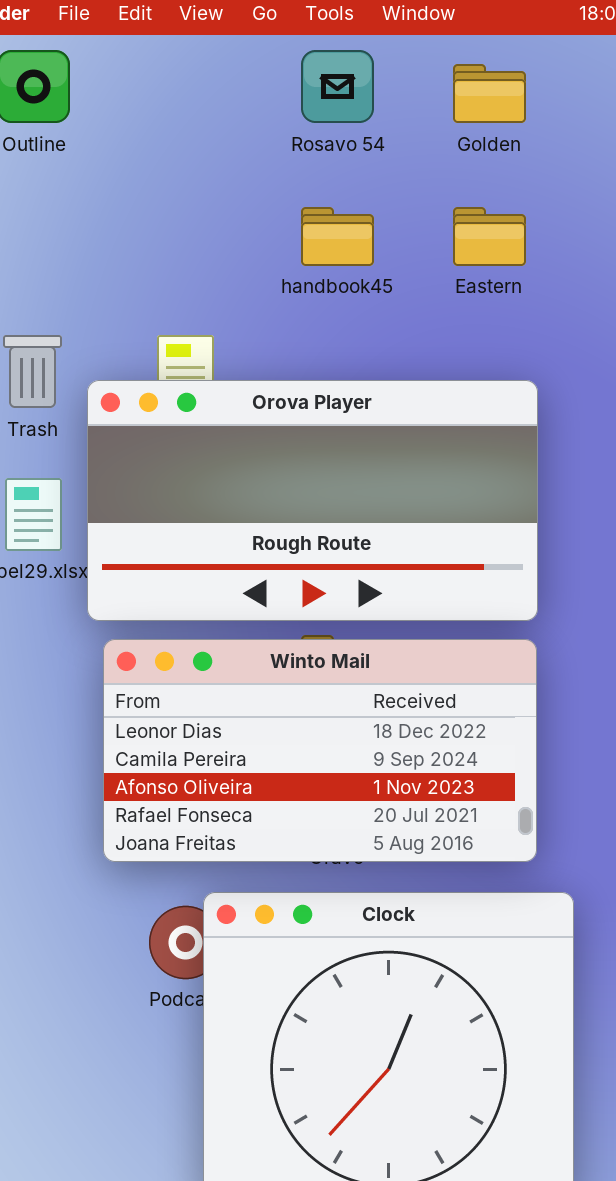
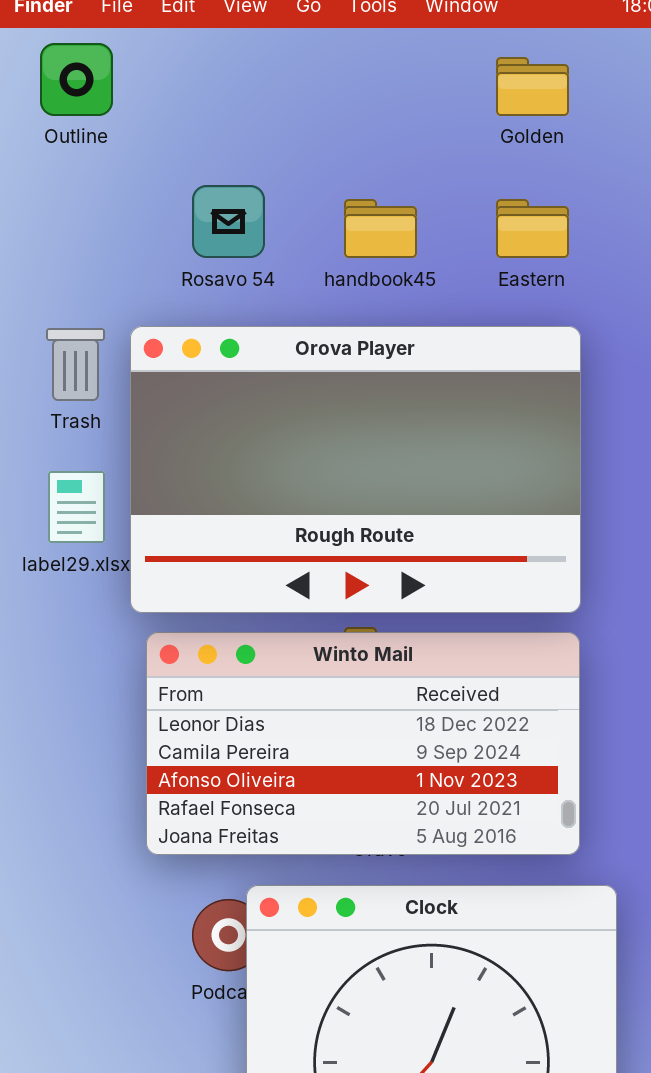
Rosavo 54: [301,50,374,123] -> [192,185,265,258], moved
Orova Player: [87,380,538,621] -> [130,326,581,613], resized

